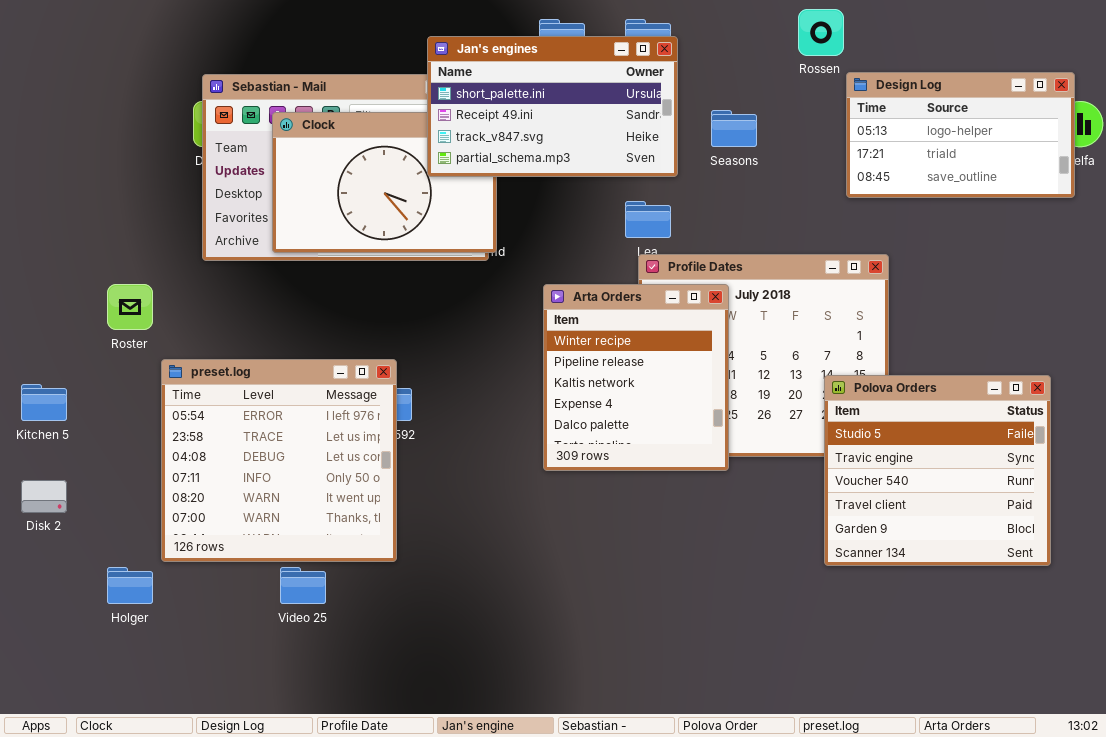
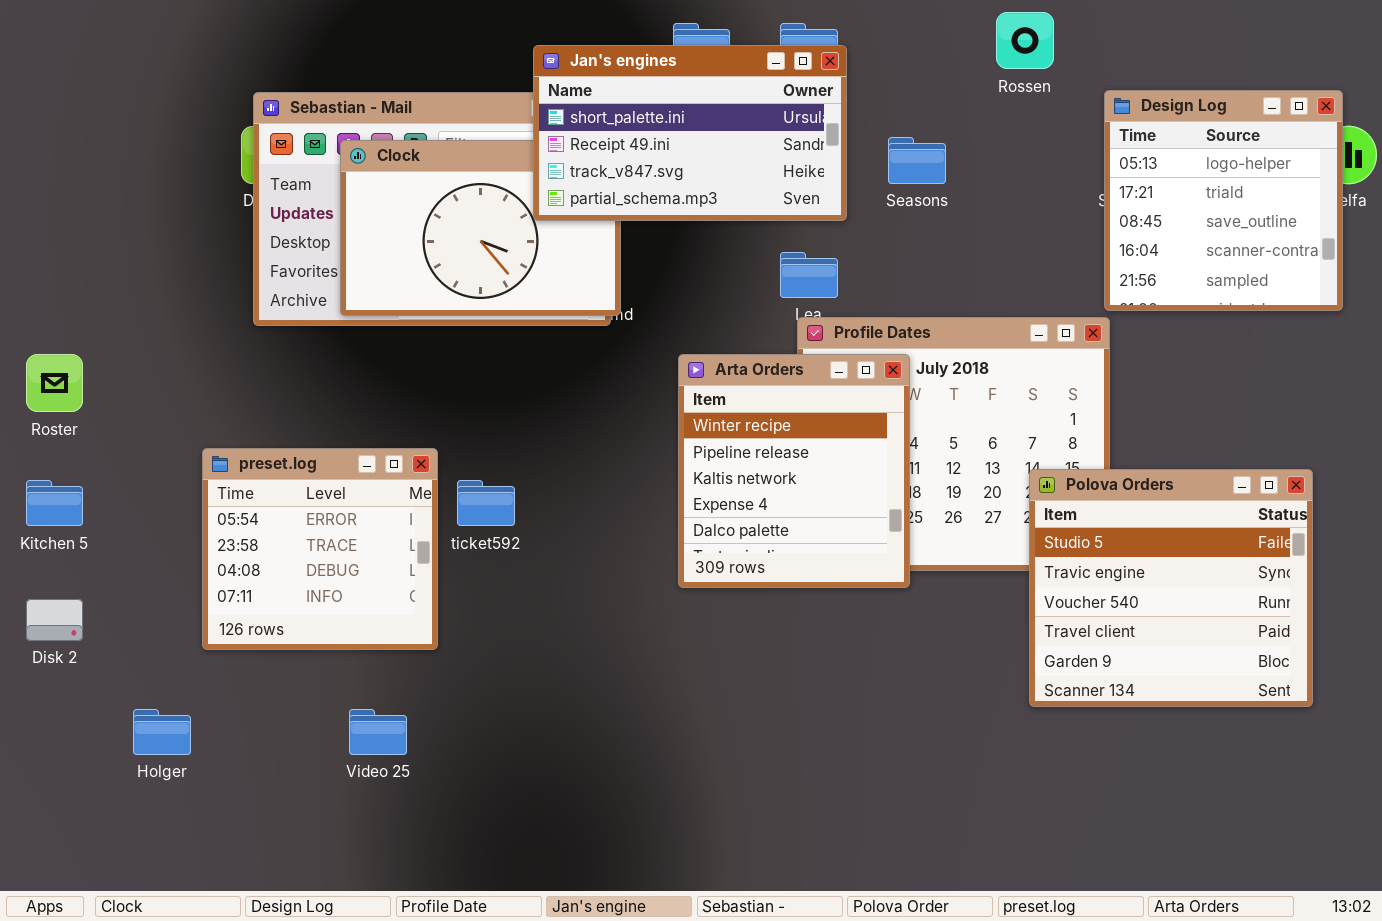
Design Log: [846,72,1075,198] -> [1104,90,1343,311], resized
Roster: [107,284,153,330] -> [26,354,83,412], moved
preset.log: [161,359,397,562] -> [202,448,438,650], resized

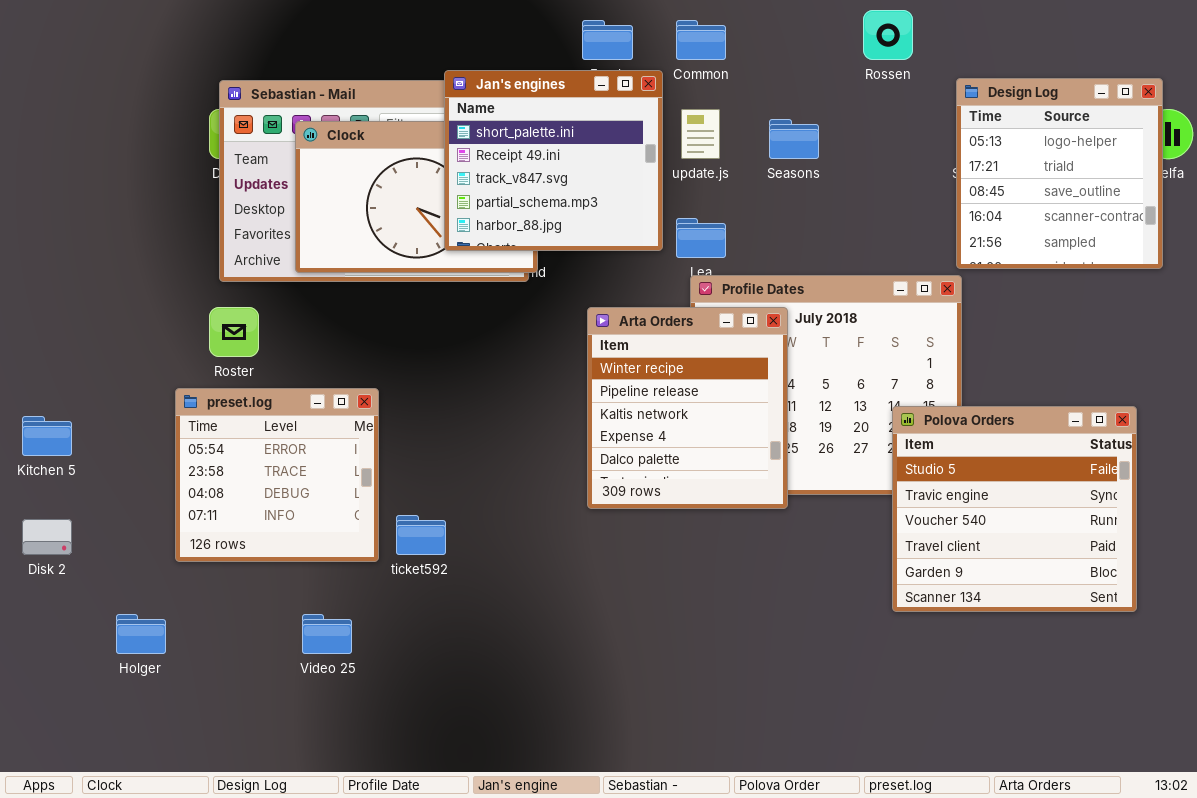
Jan's engines: [533,45,847,221] -> [444,70,663,251], moved, resized
Roster: [26,354,83,412] -> [209,307,259,357], moved
ticket592: [457,480,515,526] -> [396,515,446,555], moved

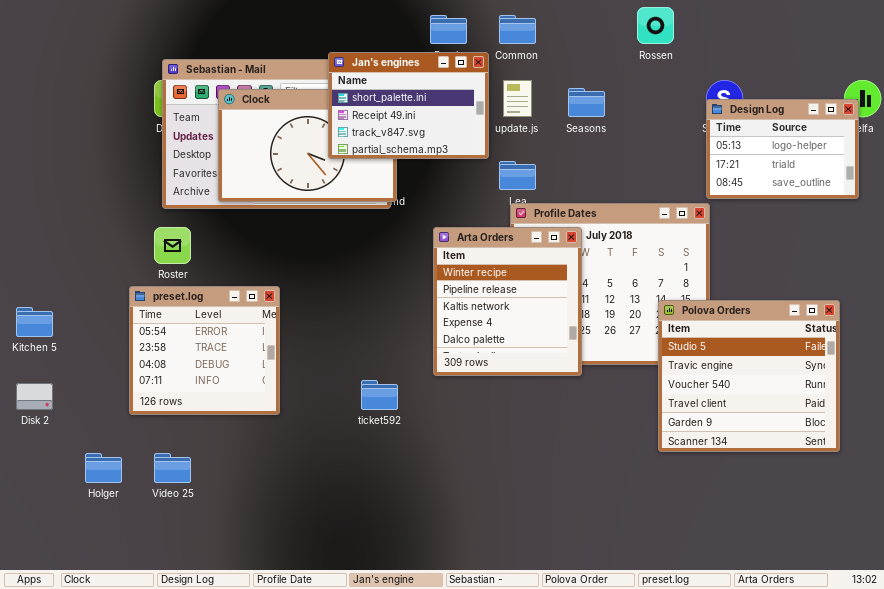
Jan's engines: [444,70,663,251] -> [328,52,489,159], resized
Design Log: [956,78,1163,269] -> [706,99,859,199], resized
ticket592: [396,515,446,555] -> [361,380,398,410], moved
Video 25: [302,614,352,654] -> [154,453,191,483], moved

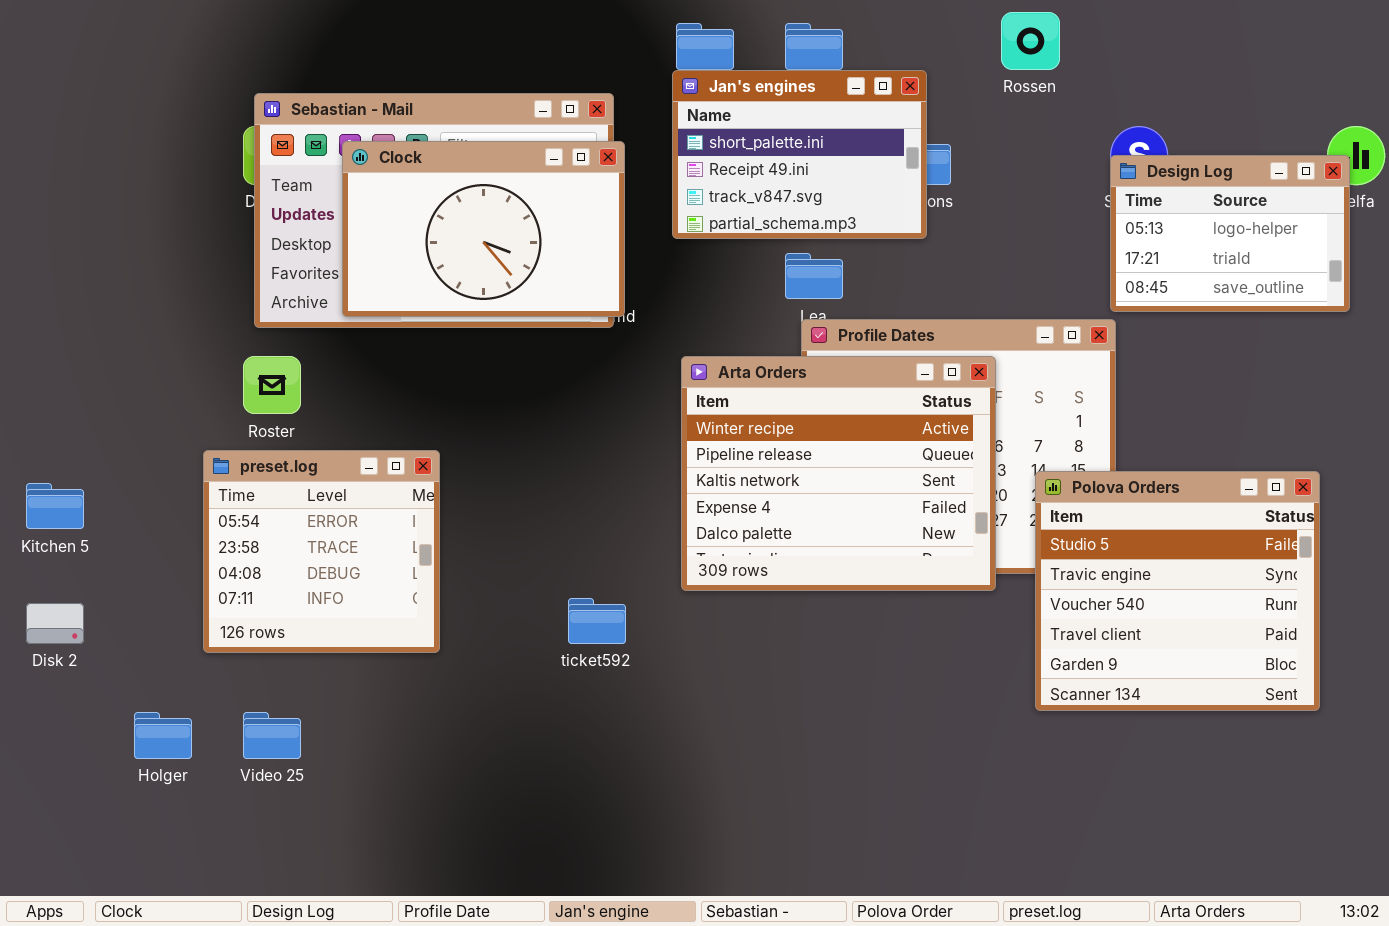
Jan's engines: [328,52,489,159] -> [672,70,927,239], moved
Arta Orders: [433,227,582,376] -> [681,356,996,591], resized

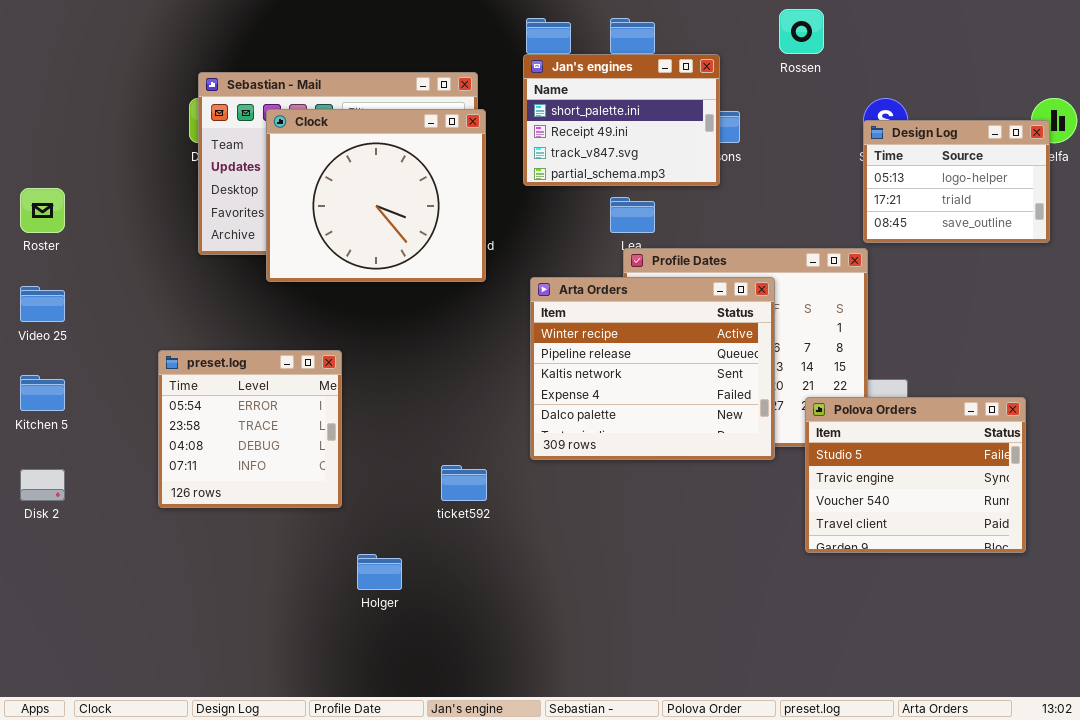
Clock: [342,141,625,317] -> [266,109,486,282], resized
Roster: [243,356,301,414] -> [20,188,65,233], moved
Polova Orders: [1035,471,1320,711] -> [805,397,1026,553], resized
Holger: [134,712,192,759] -> [357,554,402,590], moved
Video 25: [243,712,301,759] -> [20,286,65,322], moved

